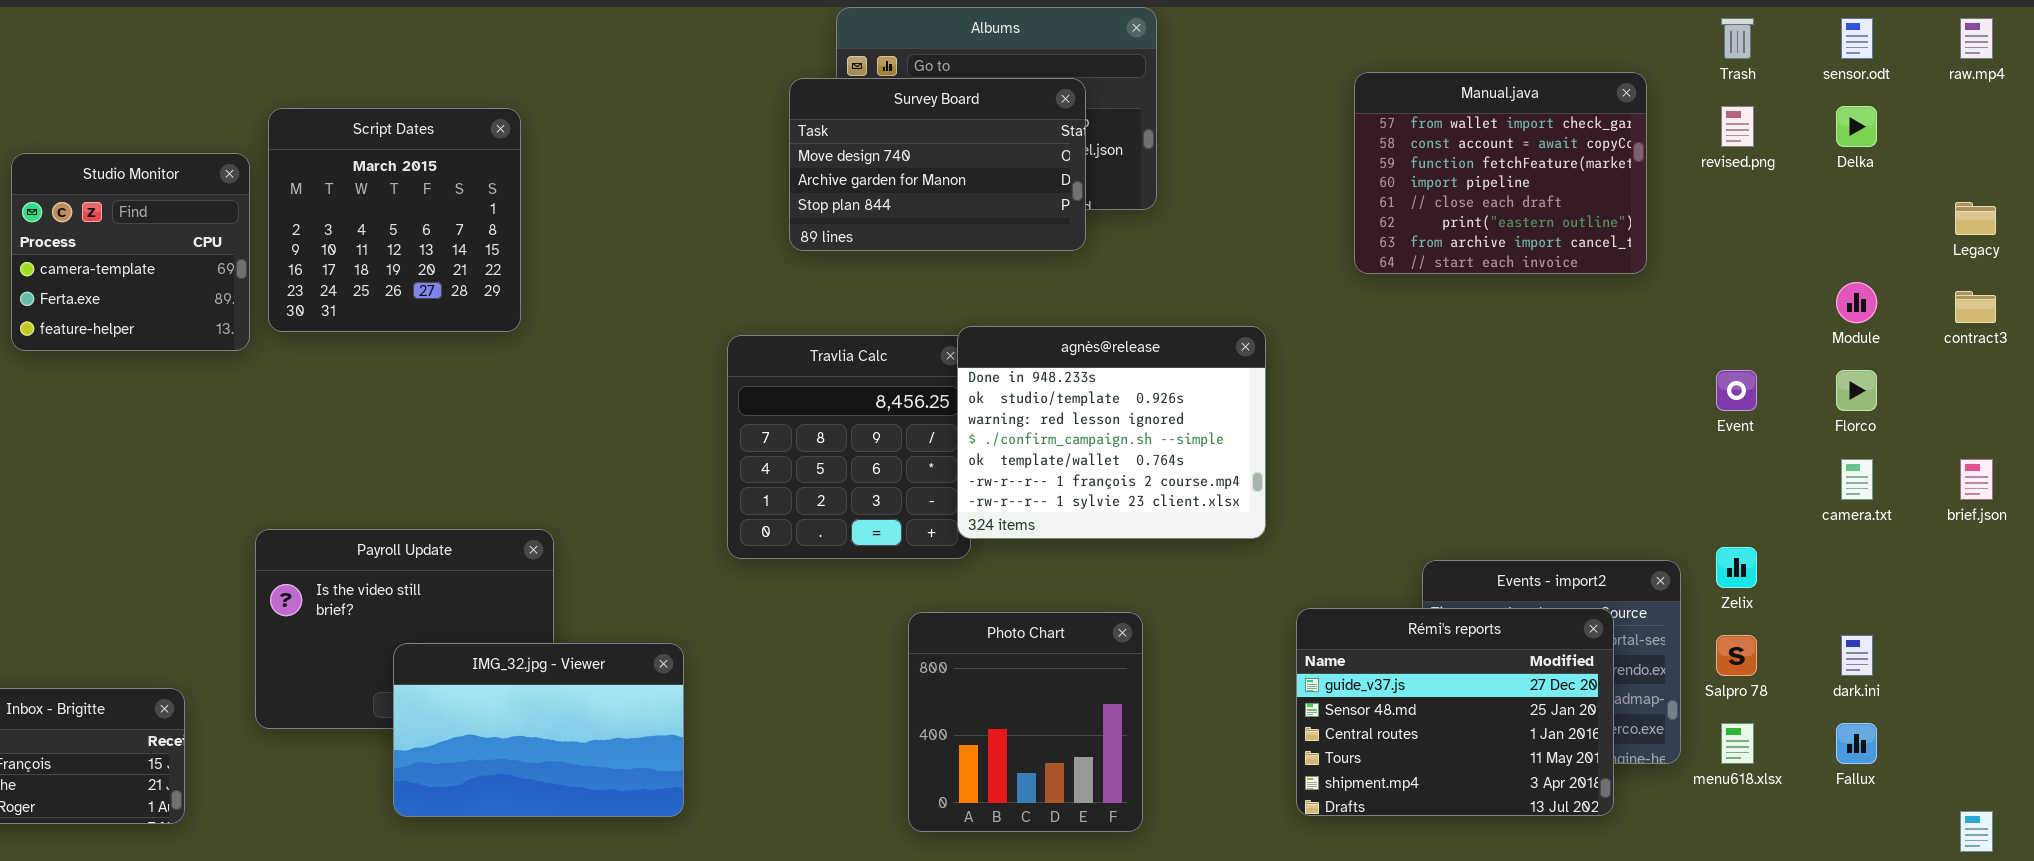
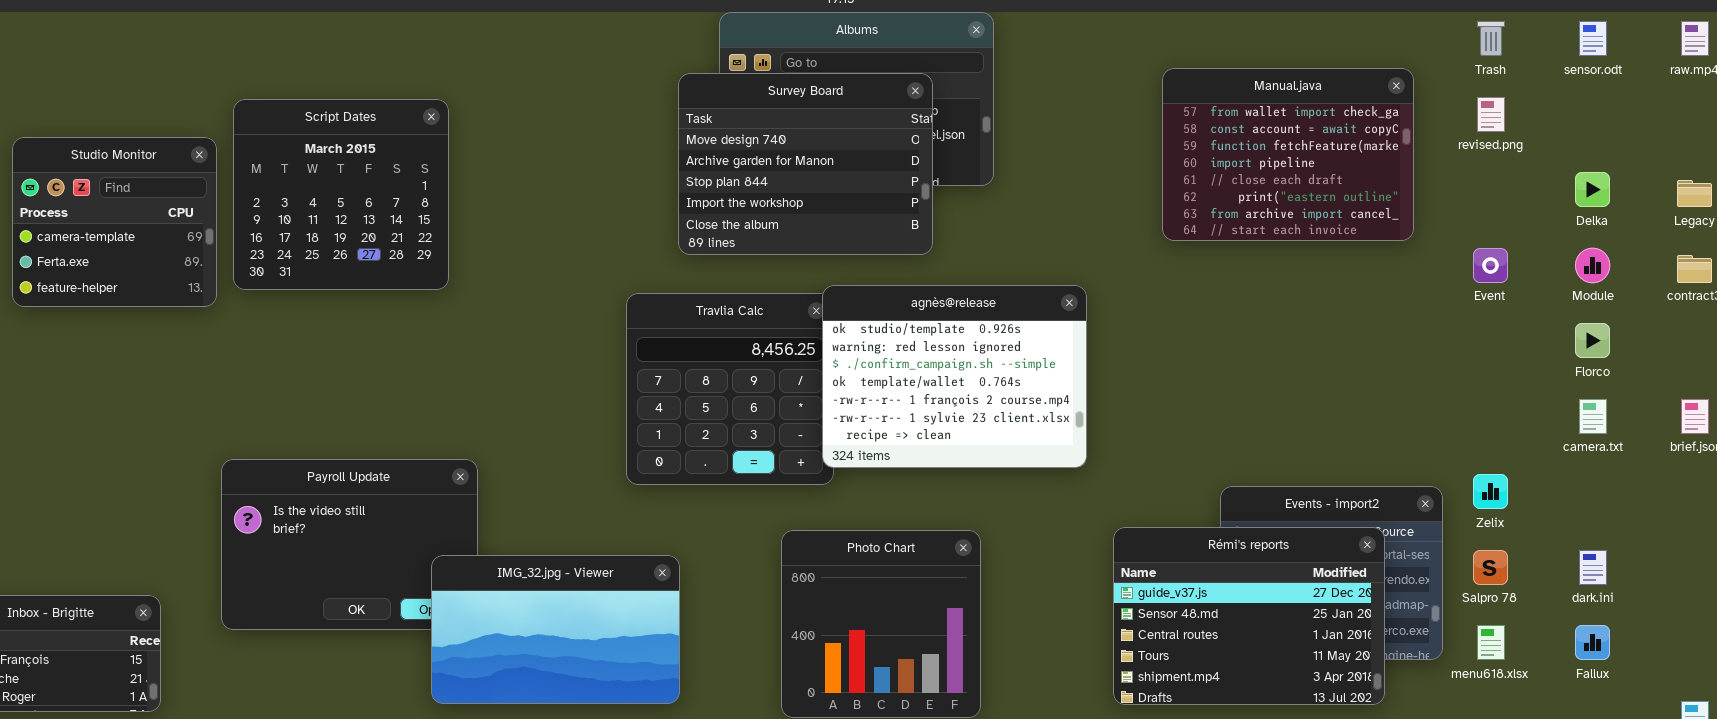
Survey Board: [789,78,1086,251] -> [678,73,933,255], resized
Delka: [1836,106,1877,147] -> [1575,172,1610,207], moved
agnès@release: [957,326,1266,539] -> [822,285,1087,468], scrolled down 1 row
Event: [1716,370,1757,411] -> [1473,248,1508,283], moved
IMG_32.jpg - Viewer: [393,643,684,817] -> [431,555,680,704], moved

